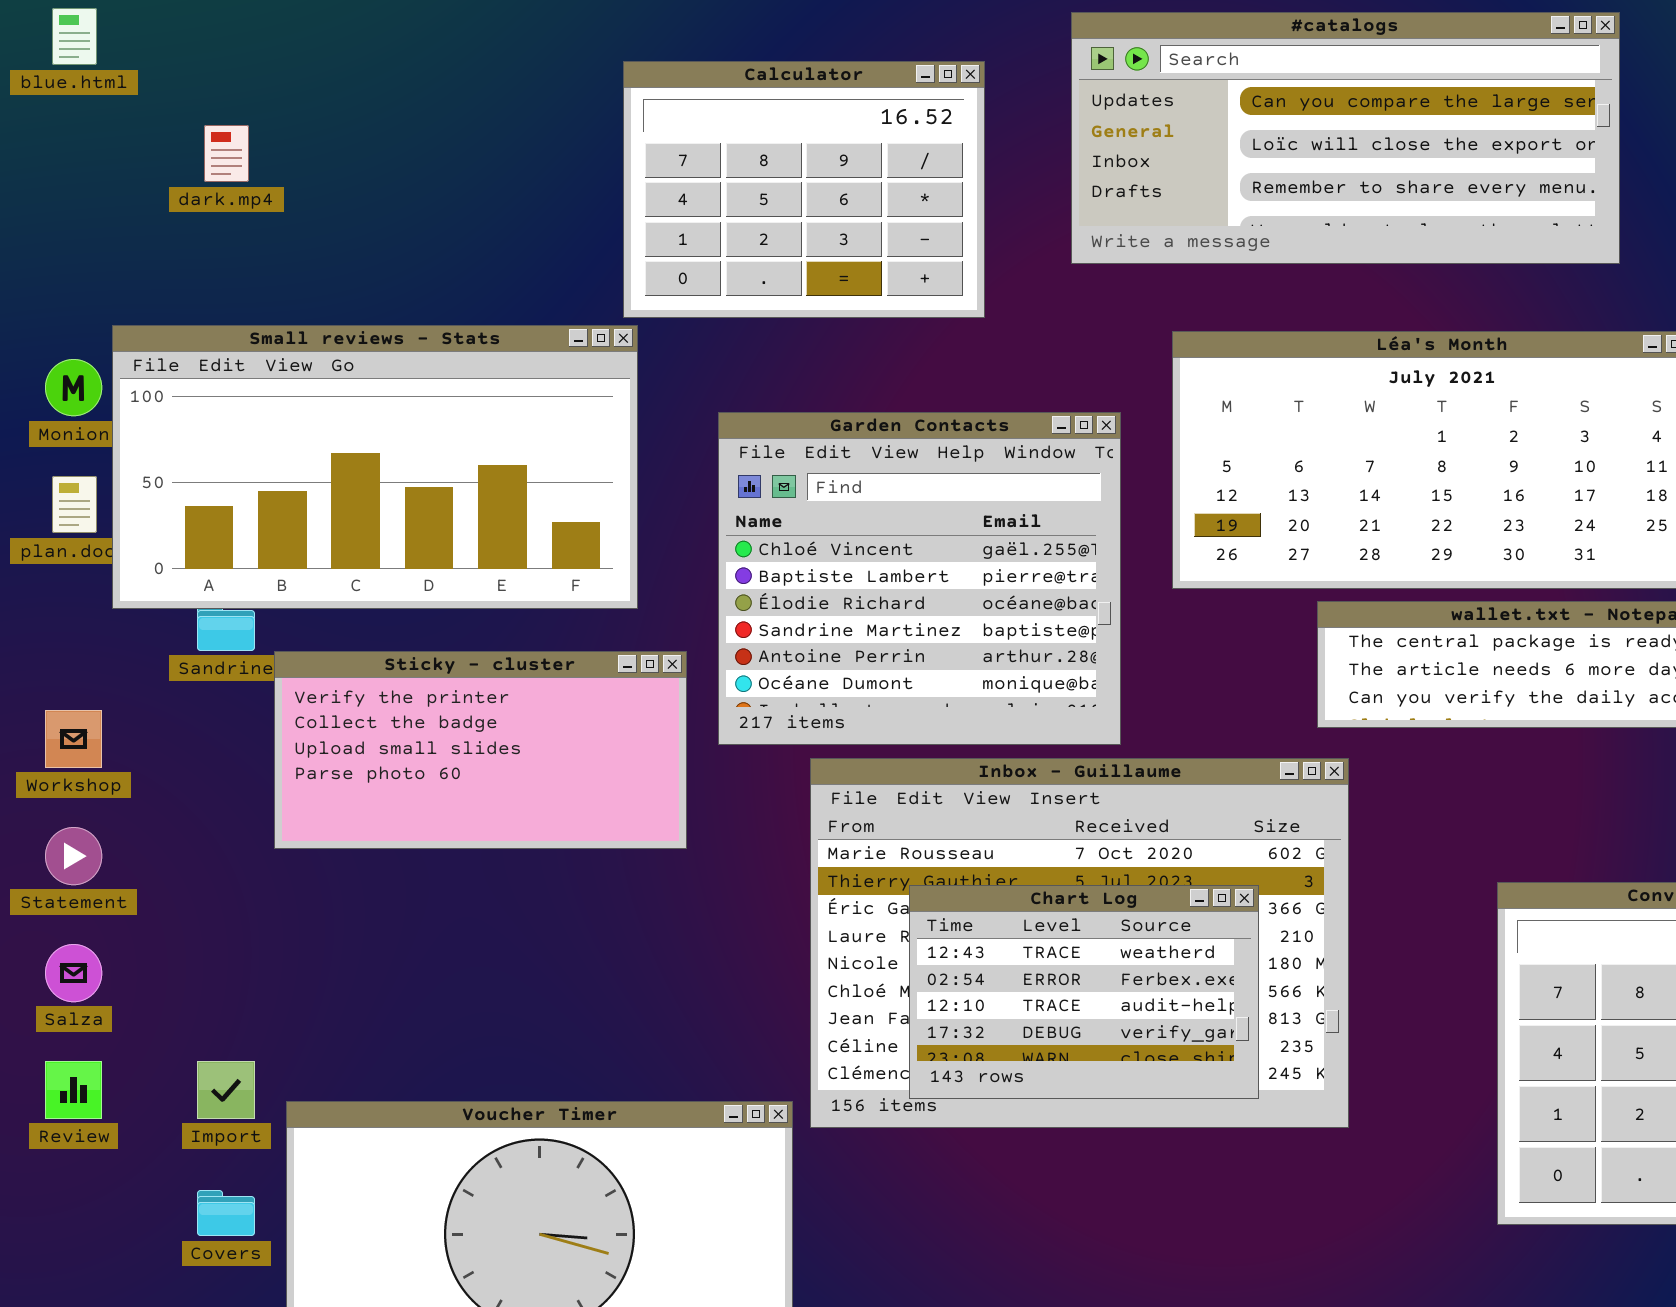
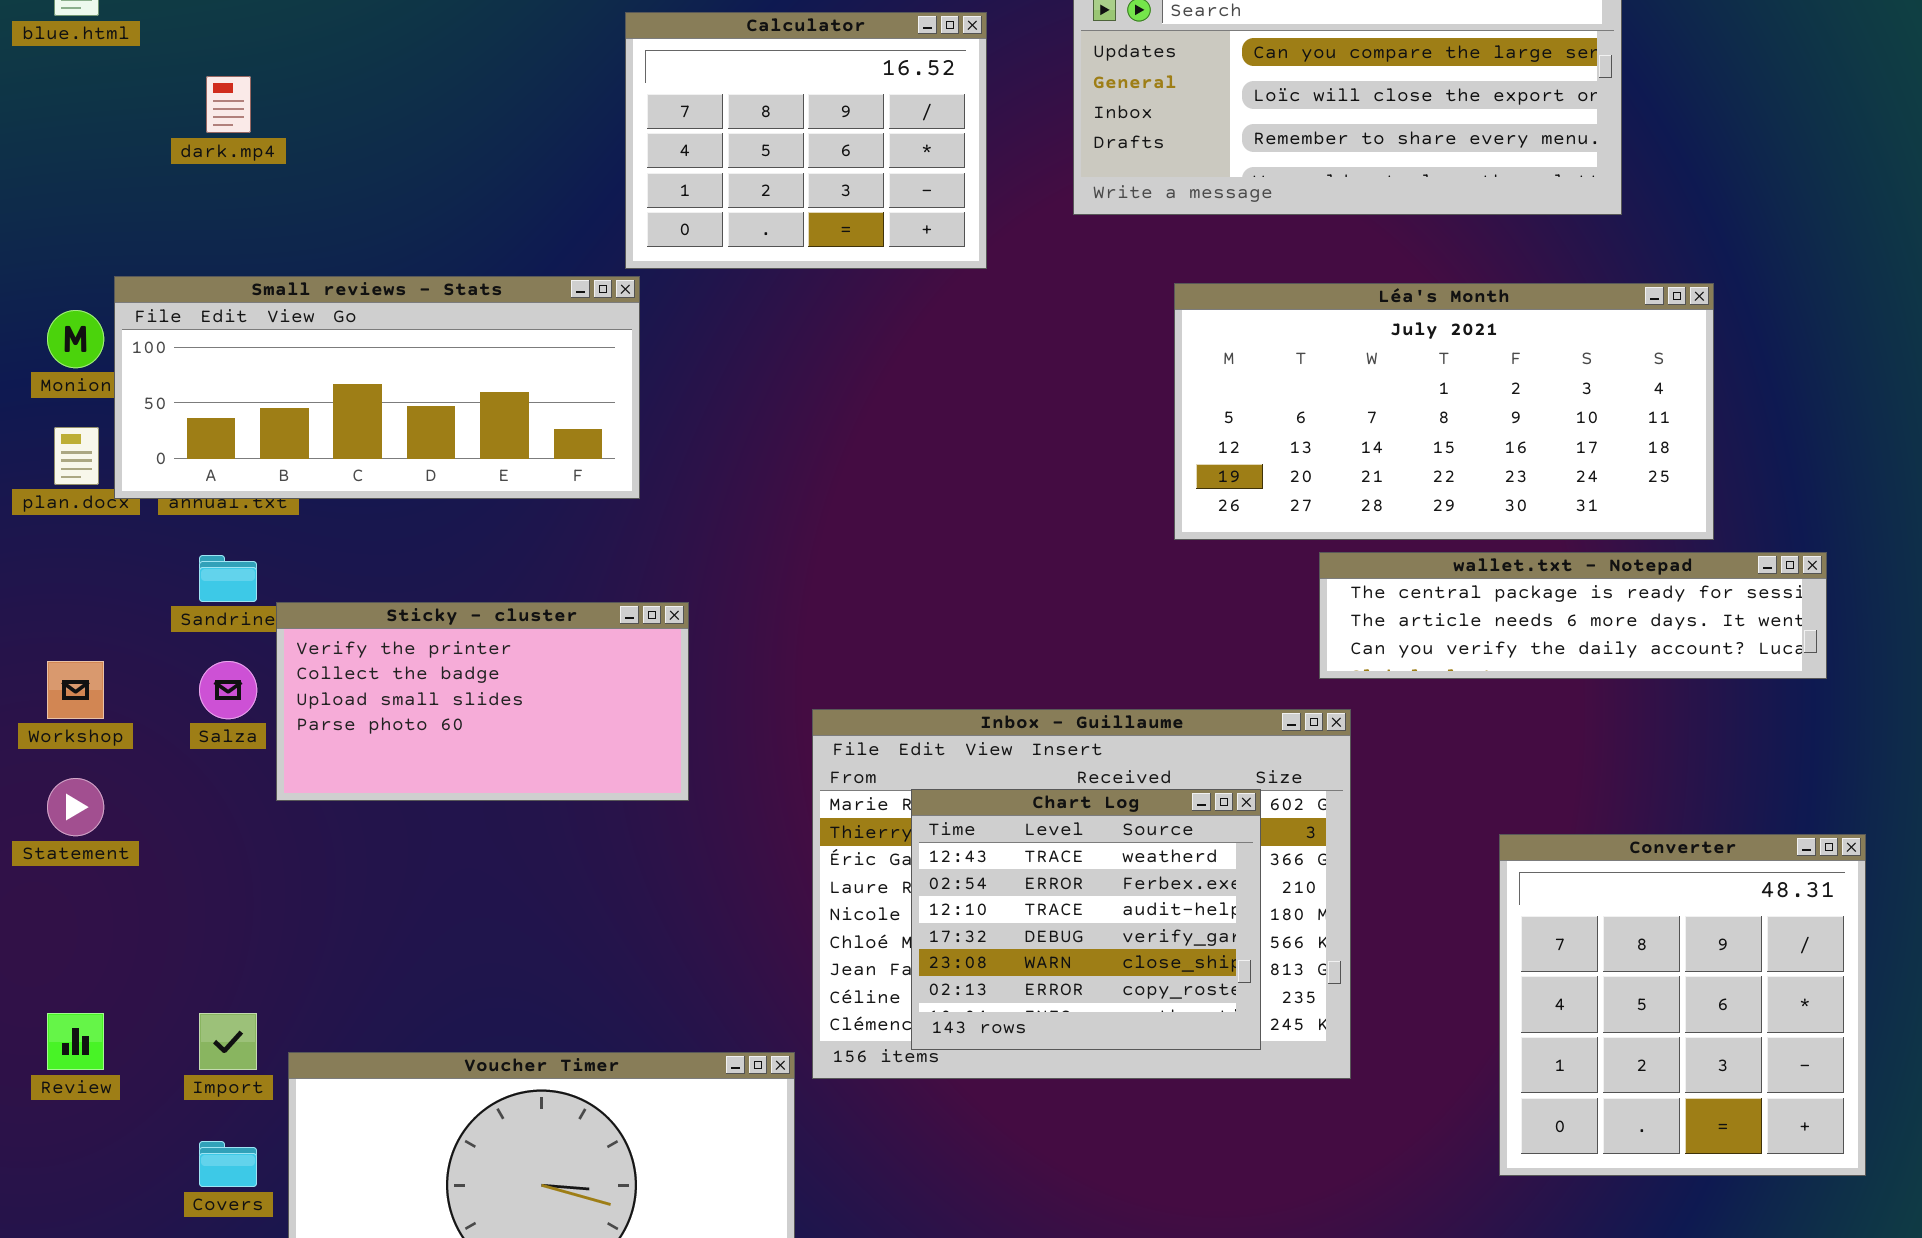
Small reviews - Stats: [112,325,638,609] -> [114,276,640,499], resized
Garden Contacts: [718,412,1121,745] -> none, closed
Chart Log: [909,885,1259,1099] -> [911,789,1261,1050], resized
Salza: [45,944,102,1002] -> [199,661,257,719], moved

